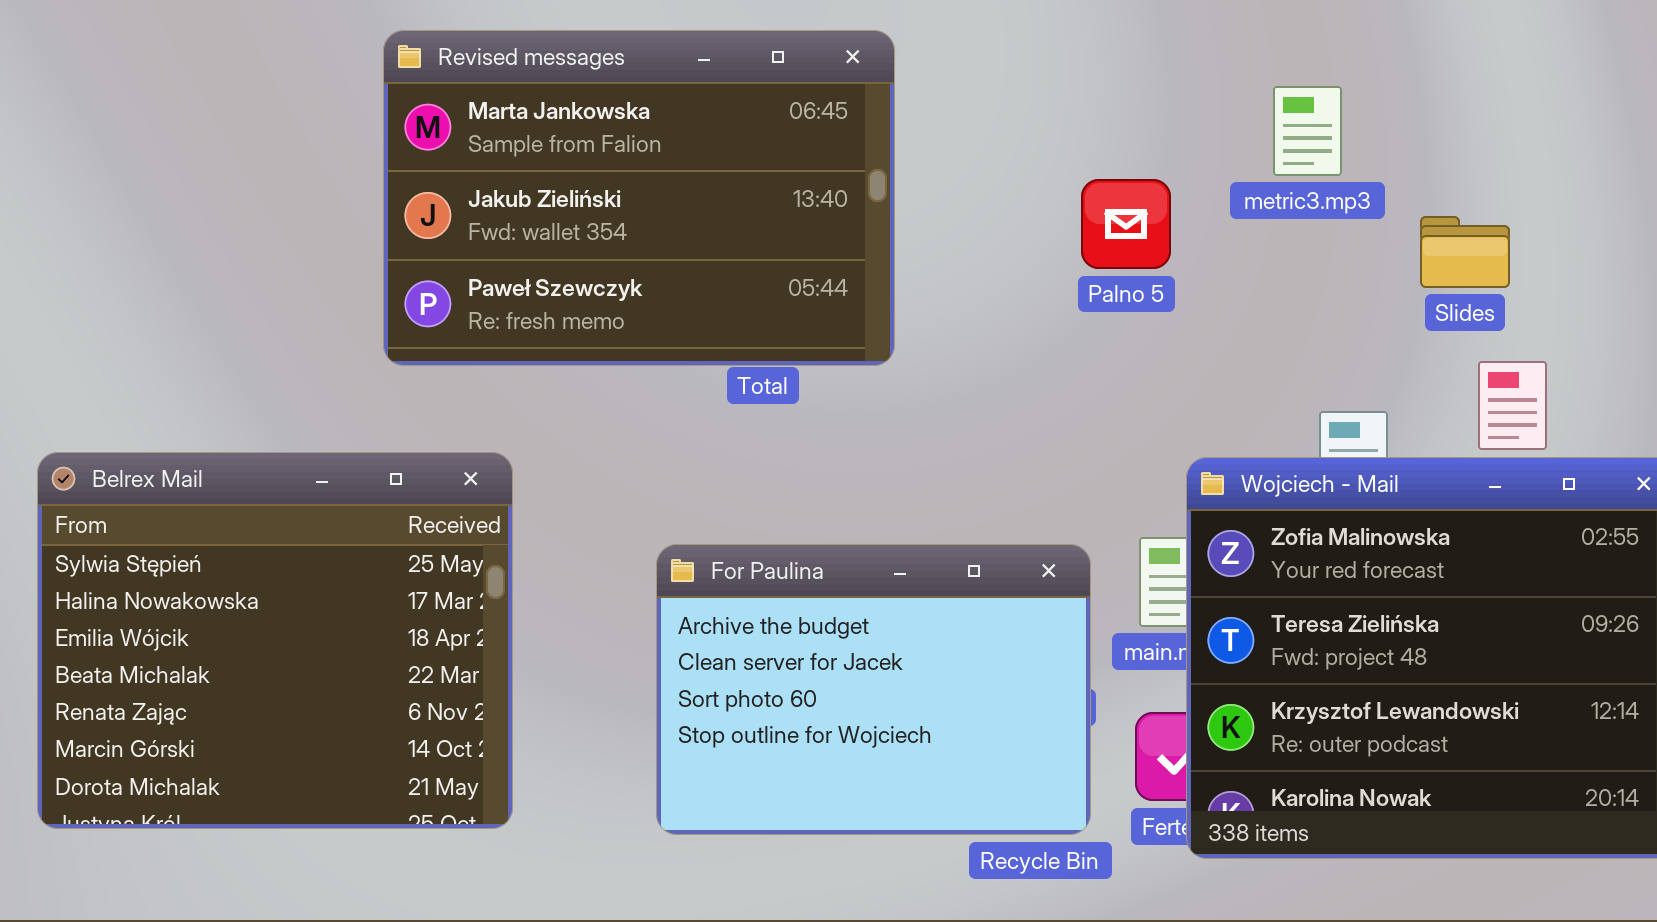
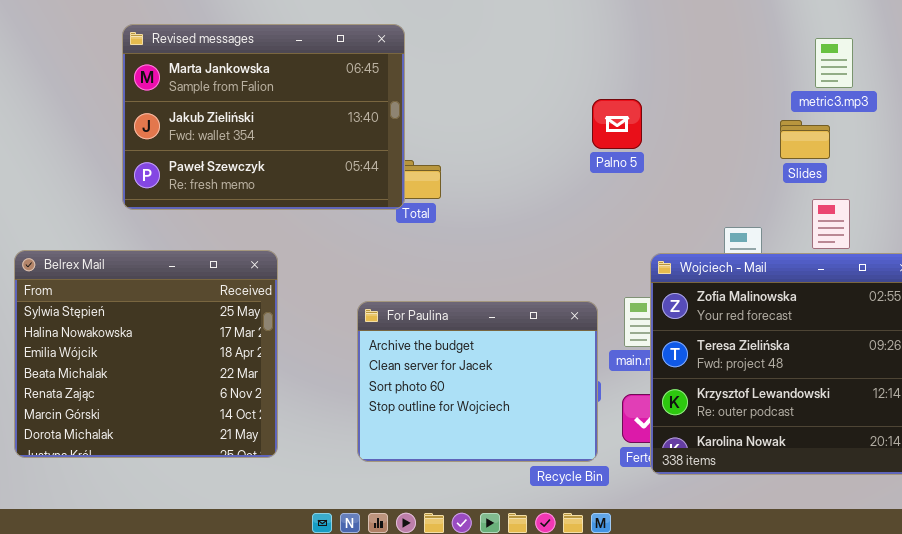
Revised messages: [383,30,895,366] -> [122,24,405,210], moved
metric3.mp3: [1273,86,1342,176] -> [815,38,853,88], moved

